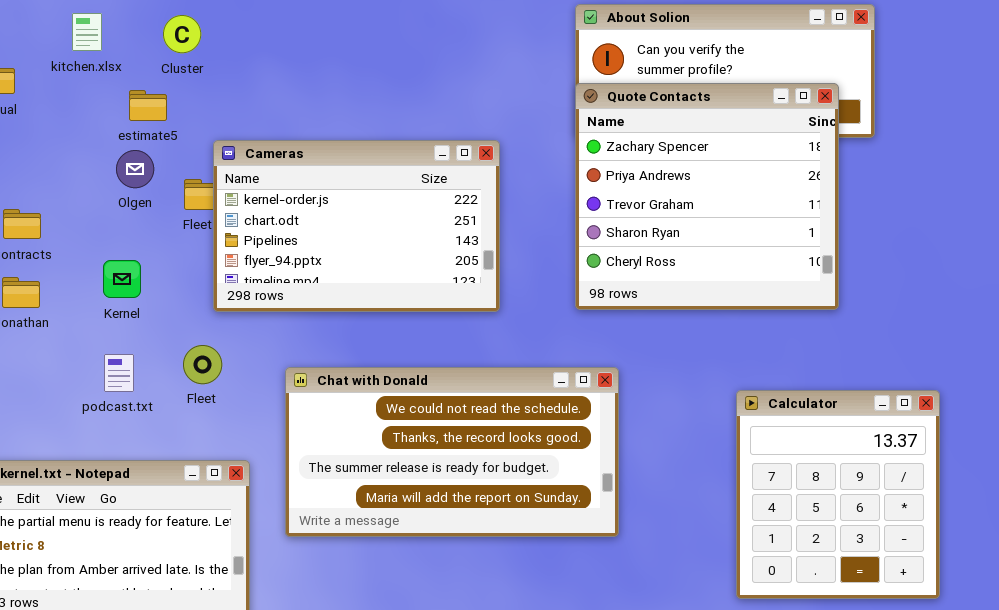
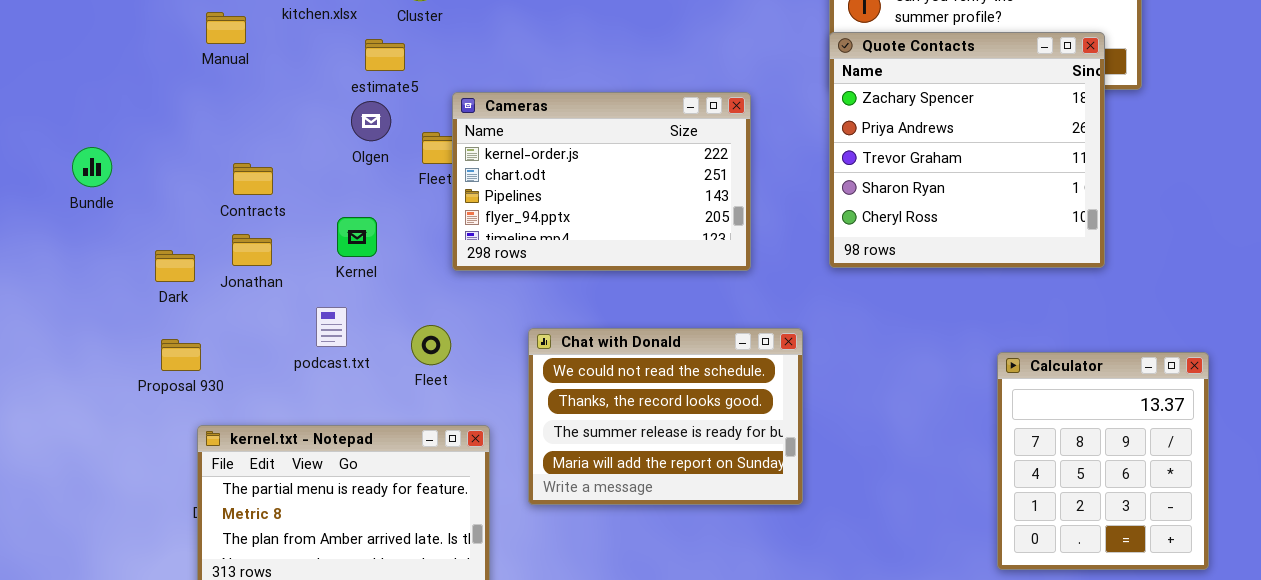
Fleet: [183,345,222,384] -> [411,325,451,365], moved
podcast.txt: [104,354,134,392] -> [316,307,347,347], moved
Chat with Donald: [285,367,619,537] -> [528,328,803,505], resized

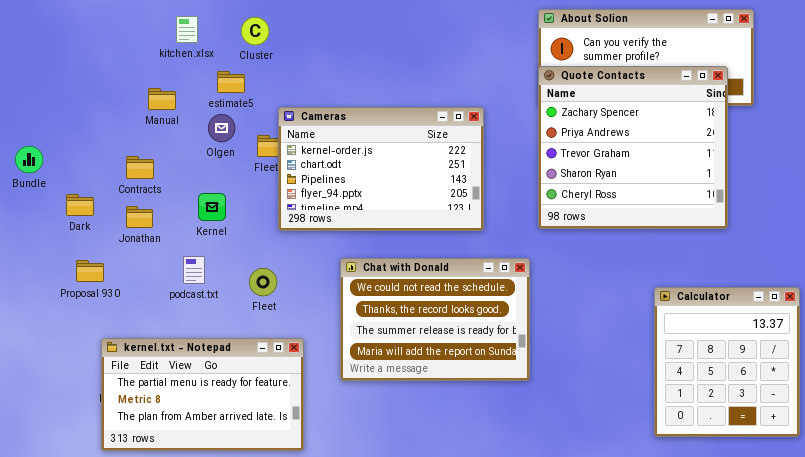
Manual: [206,12,246,44] -> [148,88,176,110], moved
Dark: [155,250,195,282] -> [66,194,94,216], moved
Chat with Donald: [528,328,803,505] -> [340,258,530,381], moved
Proposal 930: [161,339,201,371] -> [76,260,104,282], moved

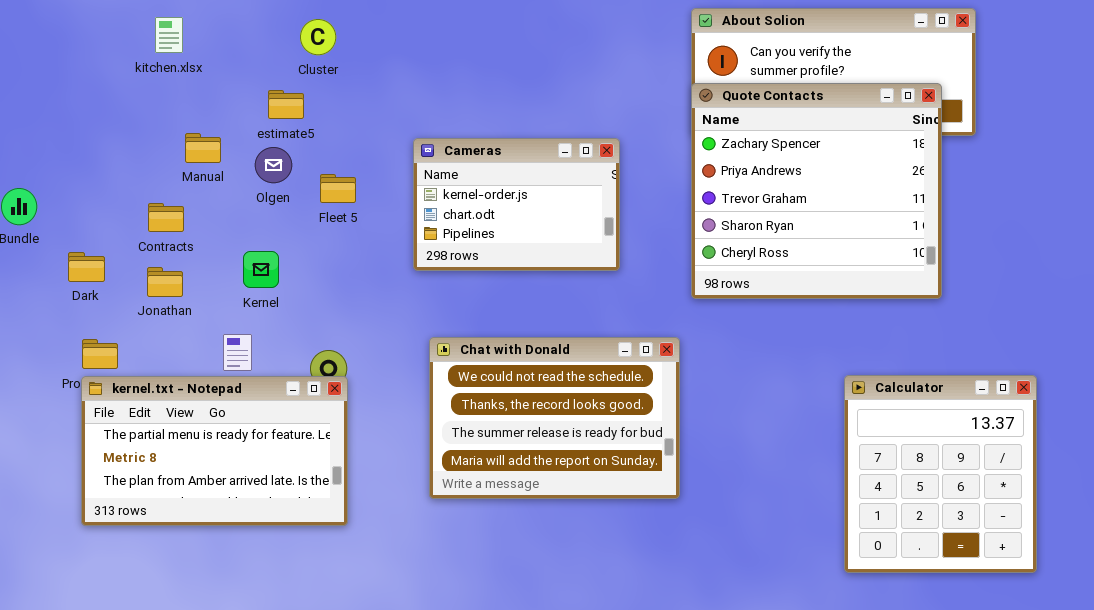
kitchen.xlsx: [176,16,198,43] -> [155,17,183,53], moved
Manual: [148,88,176,110] -> [185,133,221,163], moved
Cameras: [278,107,484,231] -> [413,138,620,271], resized
kernel.txt - Notepad: [101,338,304,451] -> [81,376,348,526], moved

